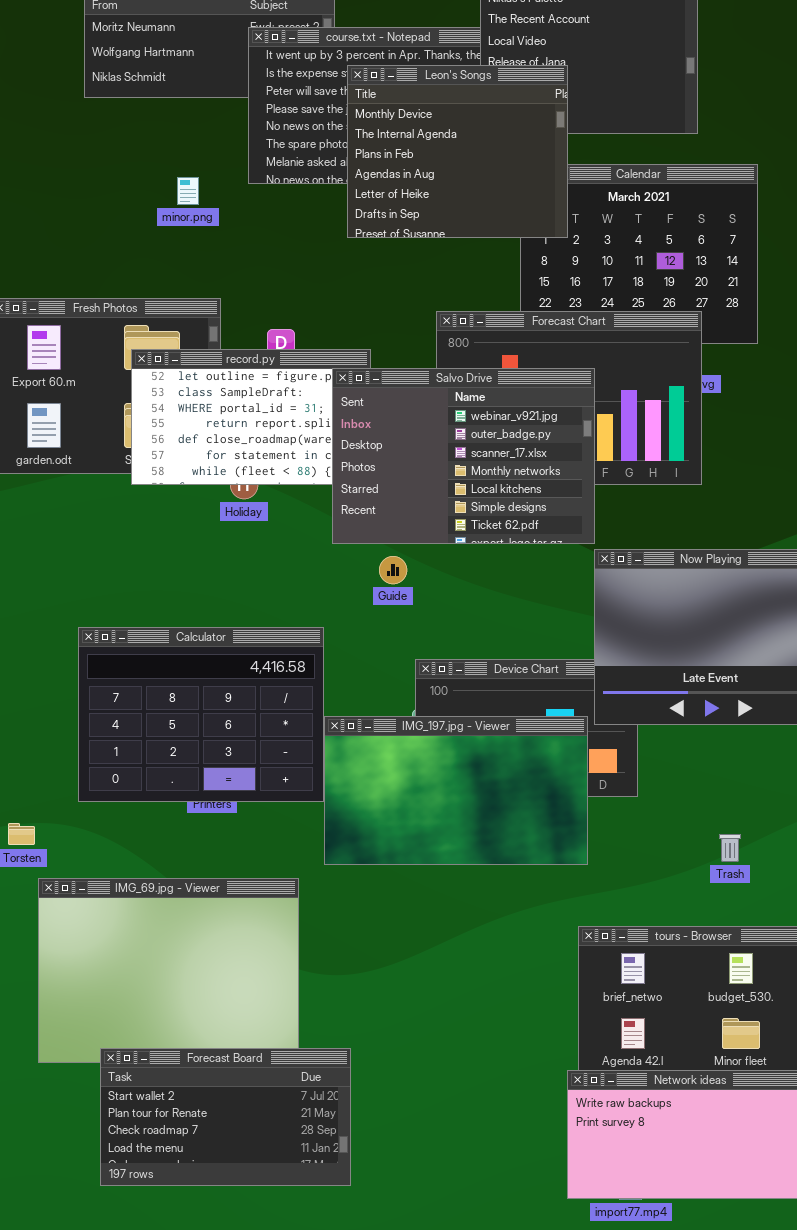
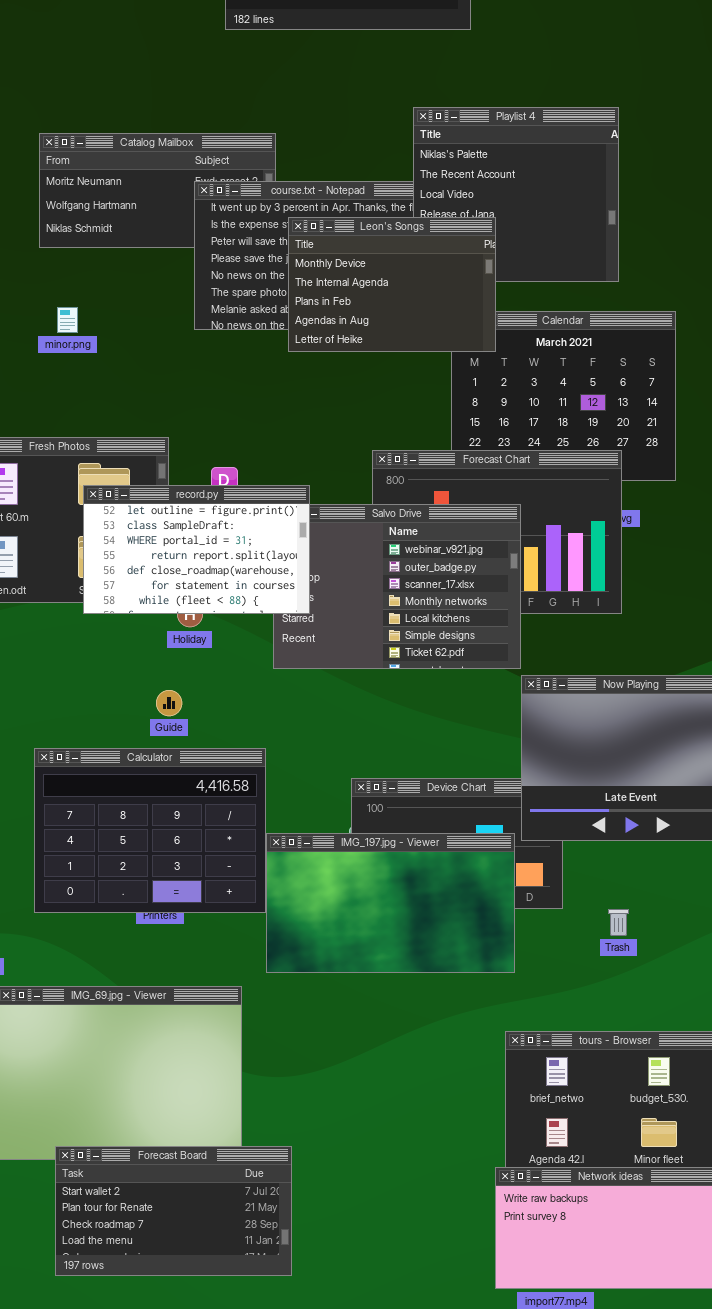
Leon's Songs: [347,65,568,238] -> [288,217,496,352], resized
minor.png: [177,177,199,205] -> [57,307,78,333], moved
record.py: [131,349,371,485] -> [83,485,310,614], raised
Guide: [379,556,407,584] -> [156,690,182,716], moved
Trash: [719,834,741,862] -> [608,909,629,936], moved

